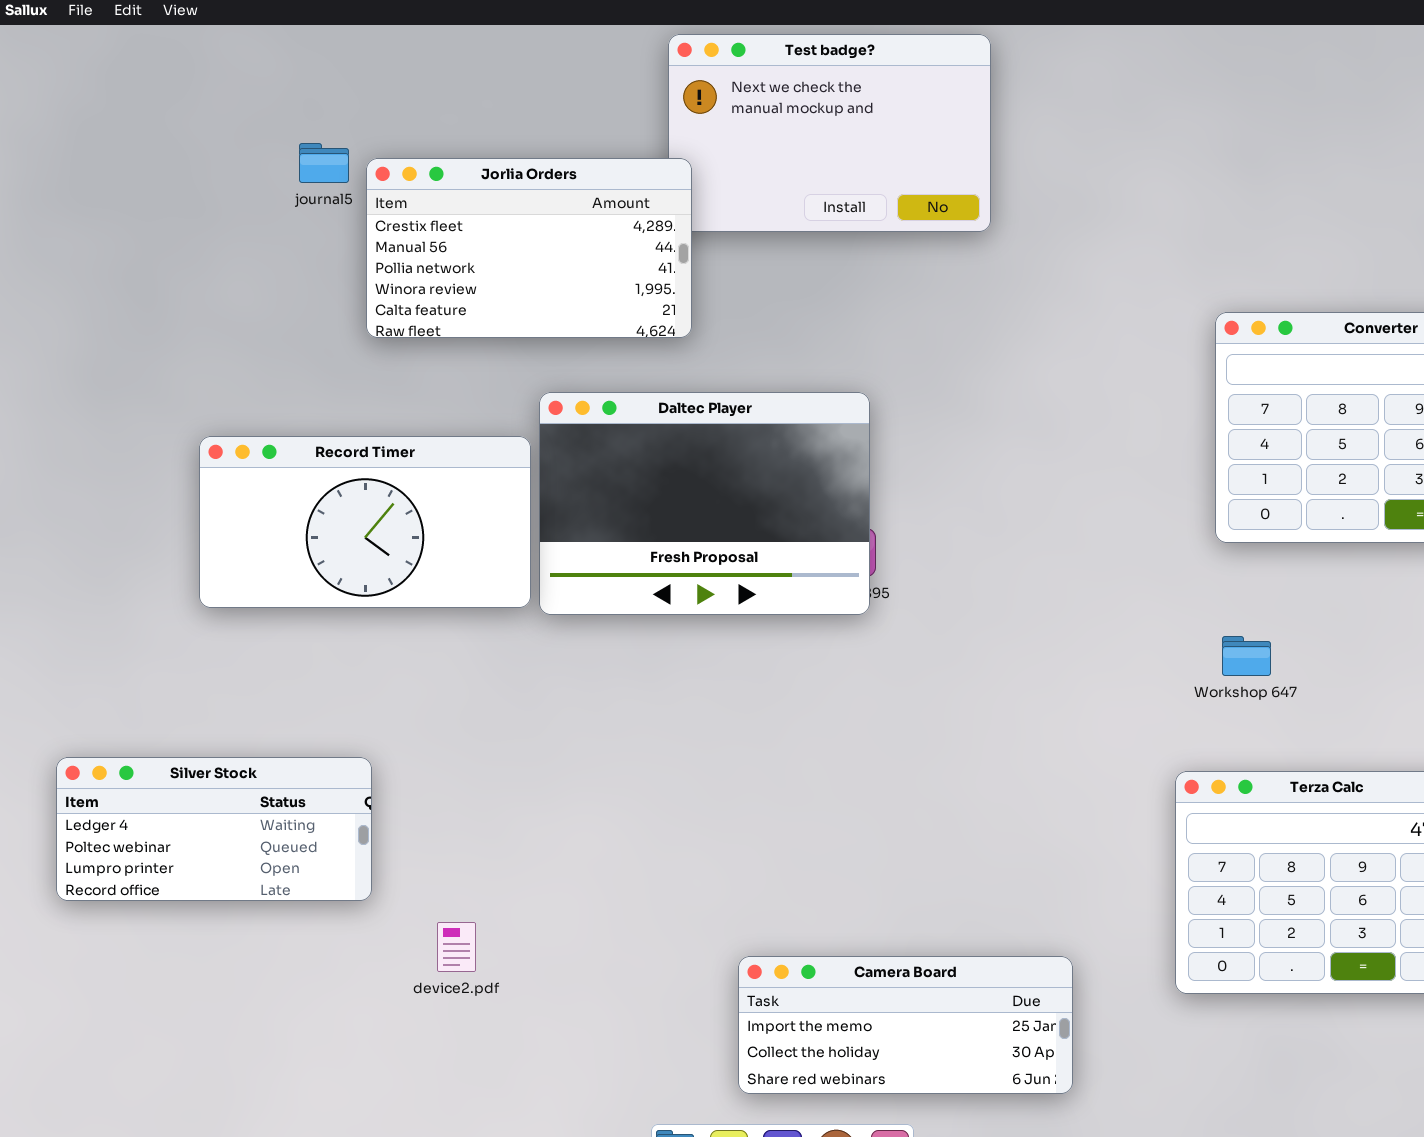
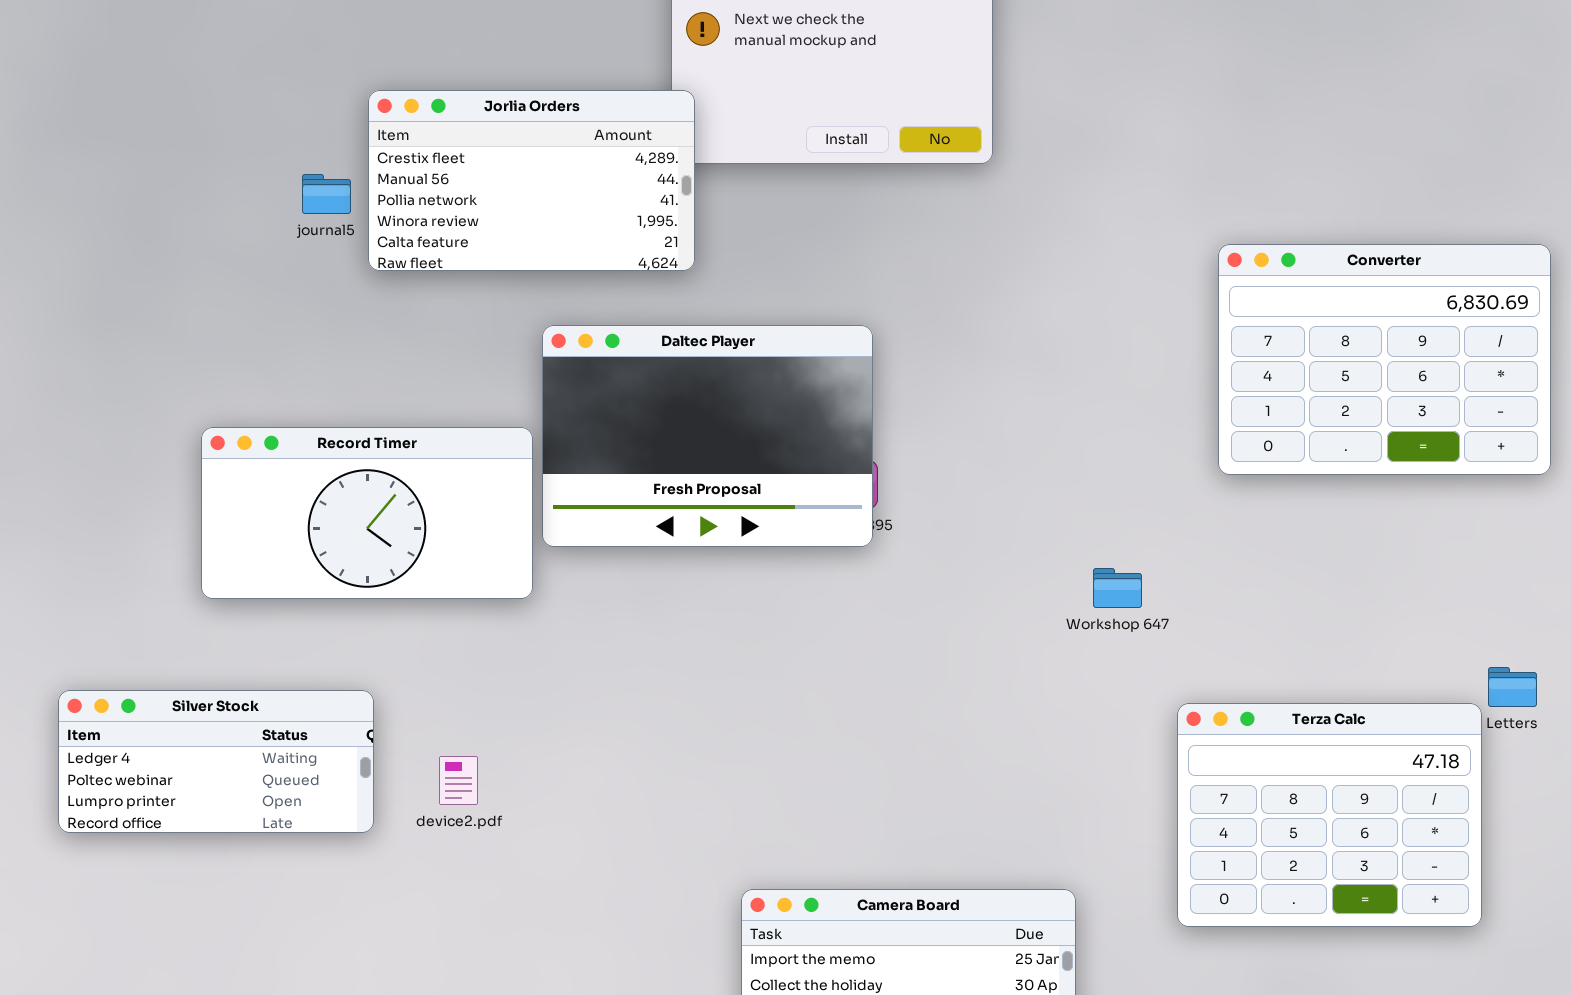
journal5: [299,143,349,183] -> [302,174,351,214], moved
Record Timer: [199,436,531,608] -> [201,427,533,599], moved
Workshop 647: [1222,636,1271,676] -> [1093,568,1142,608], moved
device2.pdf: [437,922,476,972] -> [439,756,478,805], moved

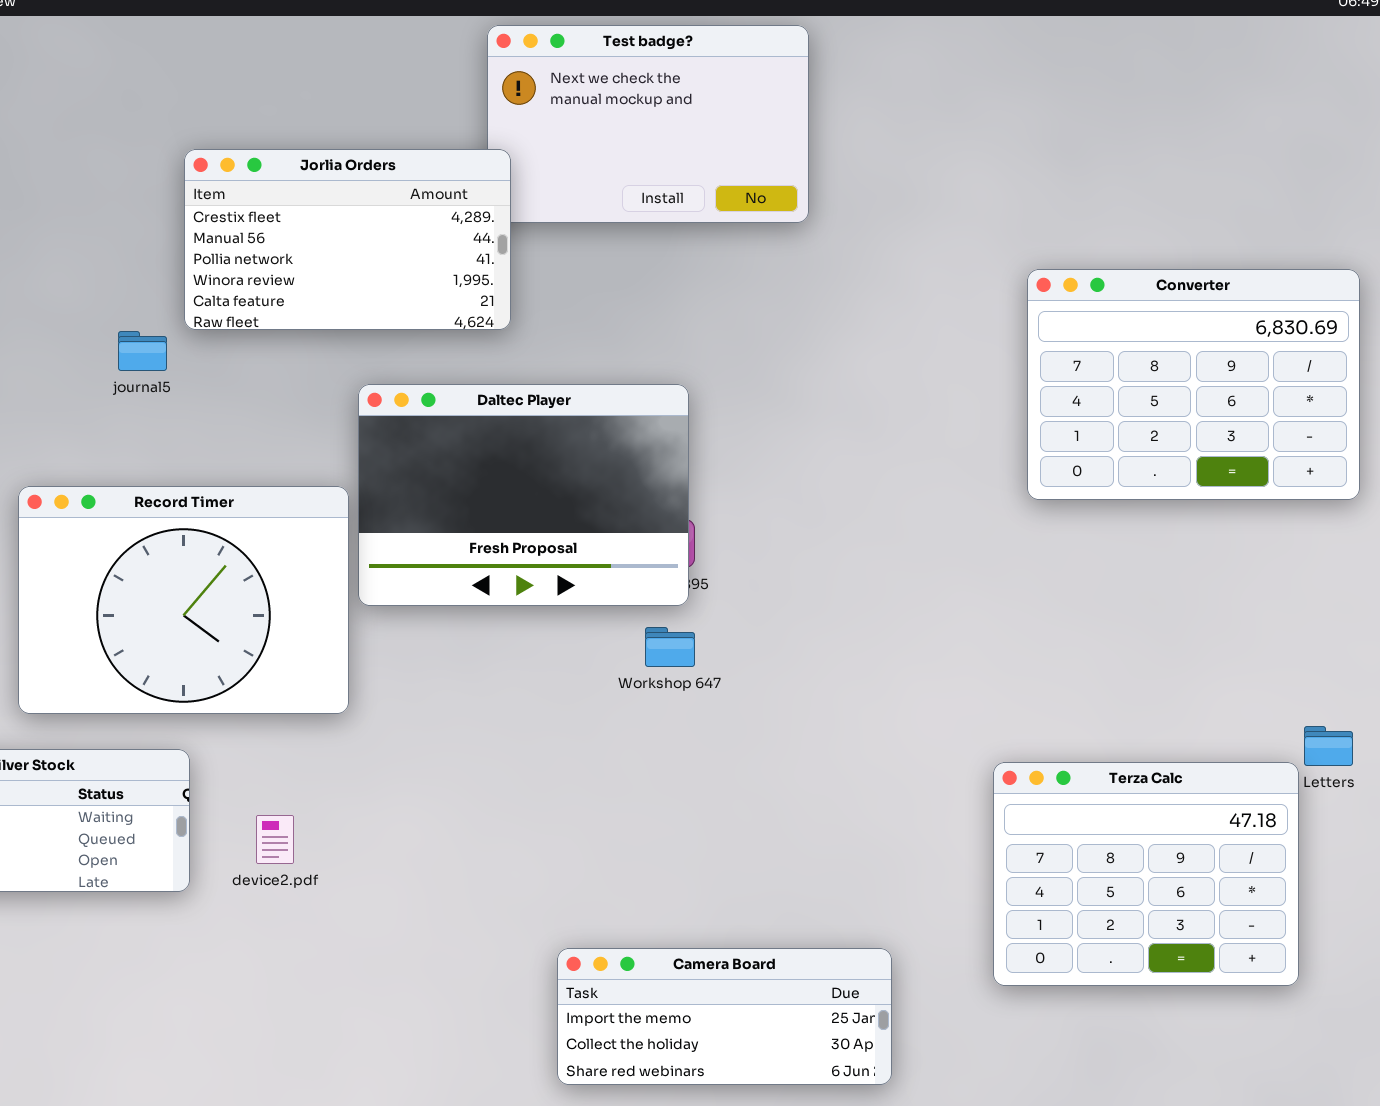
journal5: [302,174,351,214] -> [118,331,167,371], moved
Converter: [1218,244,1551,475] -> [1027,269,1360,500], moved
Record Timer: [201,427,533,599] -> [18,486,349,714], resized
Workshop 647: [1093,568,1142,608] -> [645,627,695,667], moved

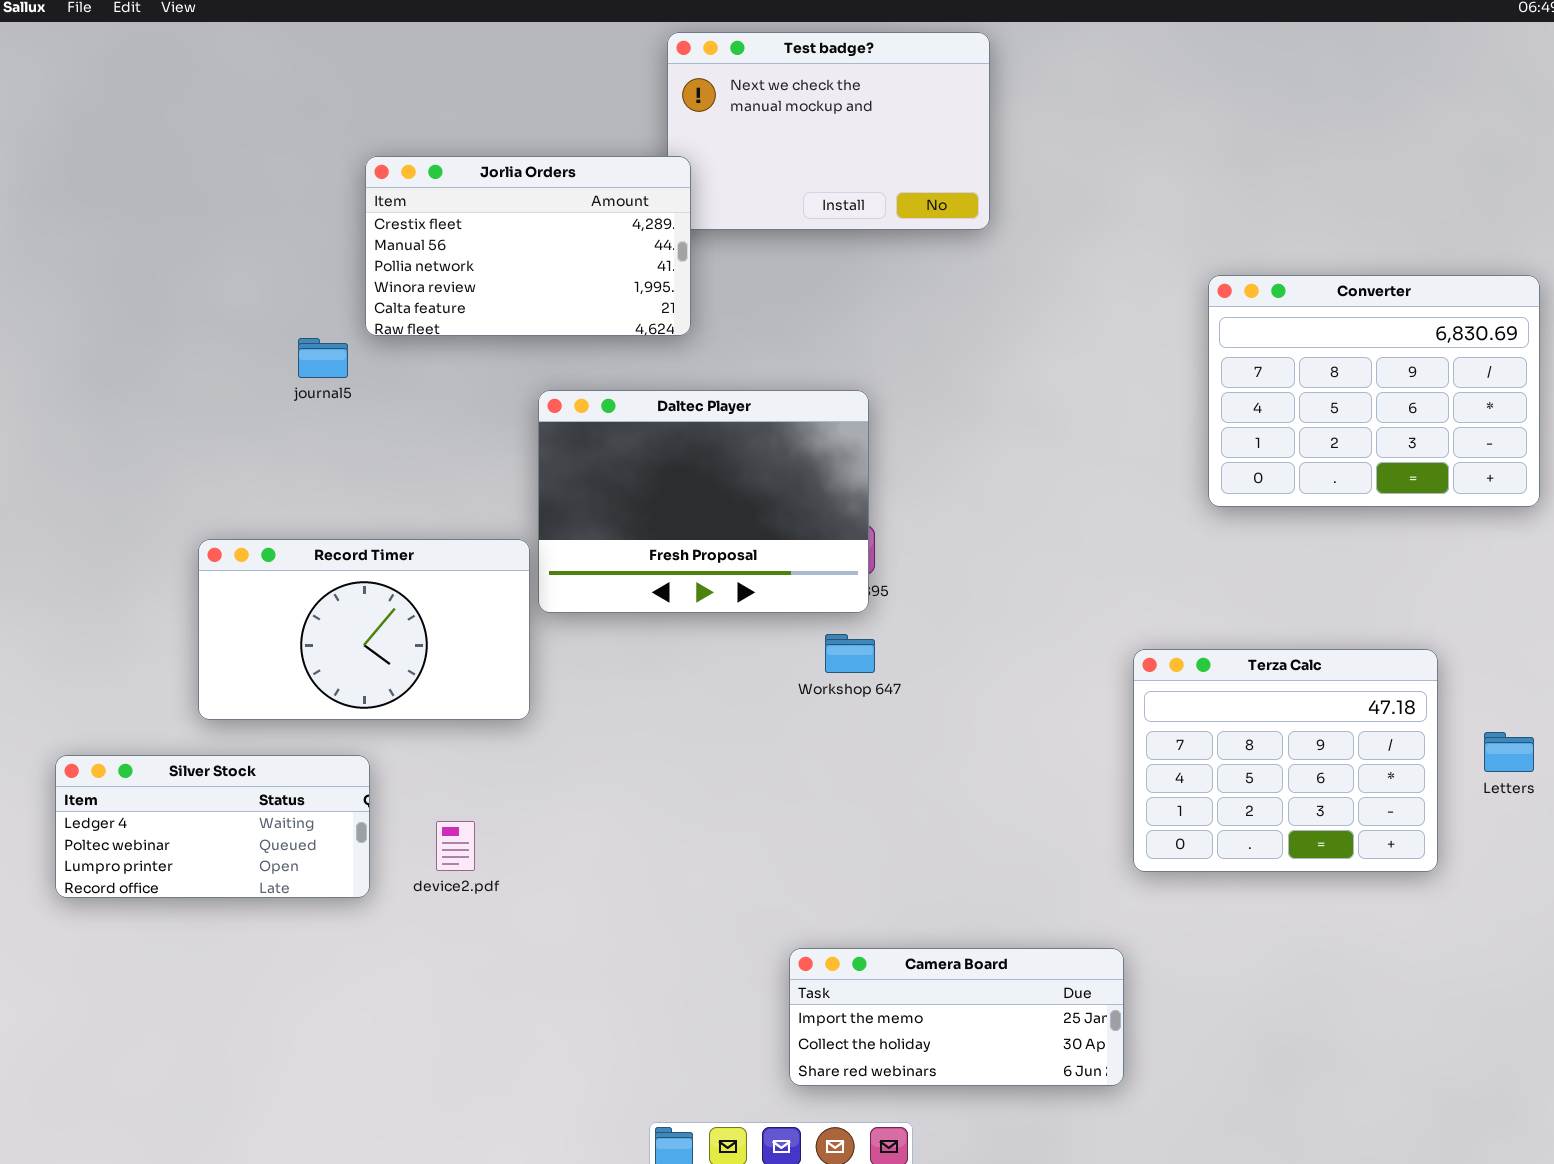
Record Timer: [18,486,349,714] -> [198,539,530,720], resized
Terza Calc: [993,762,1299,986] -> [1133,649,1438,872], moved
Camera Board: [557,948,892,1085] -> [789,948,1124,1086], moved

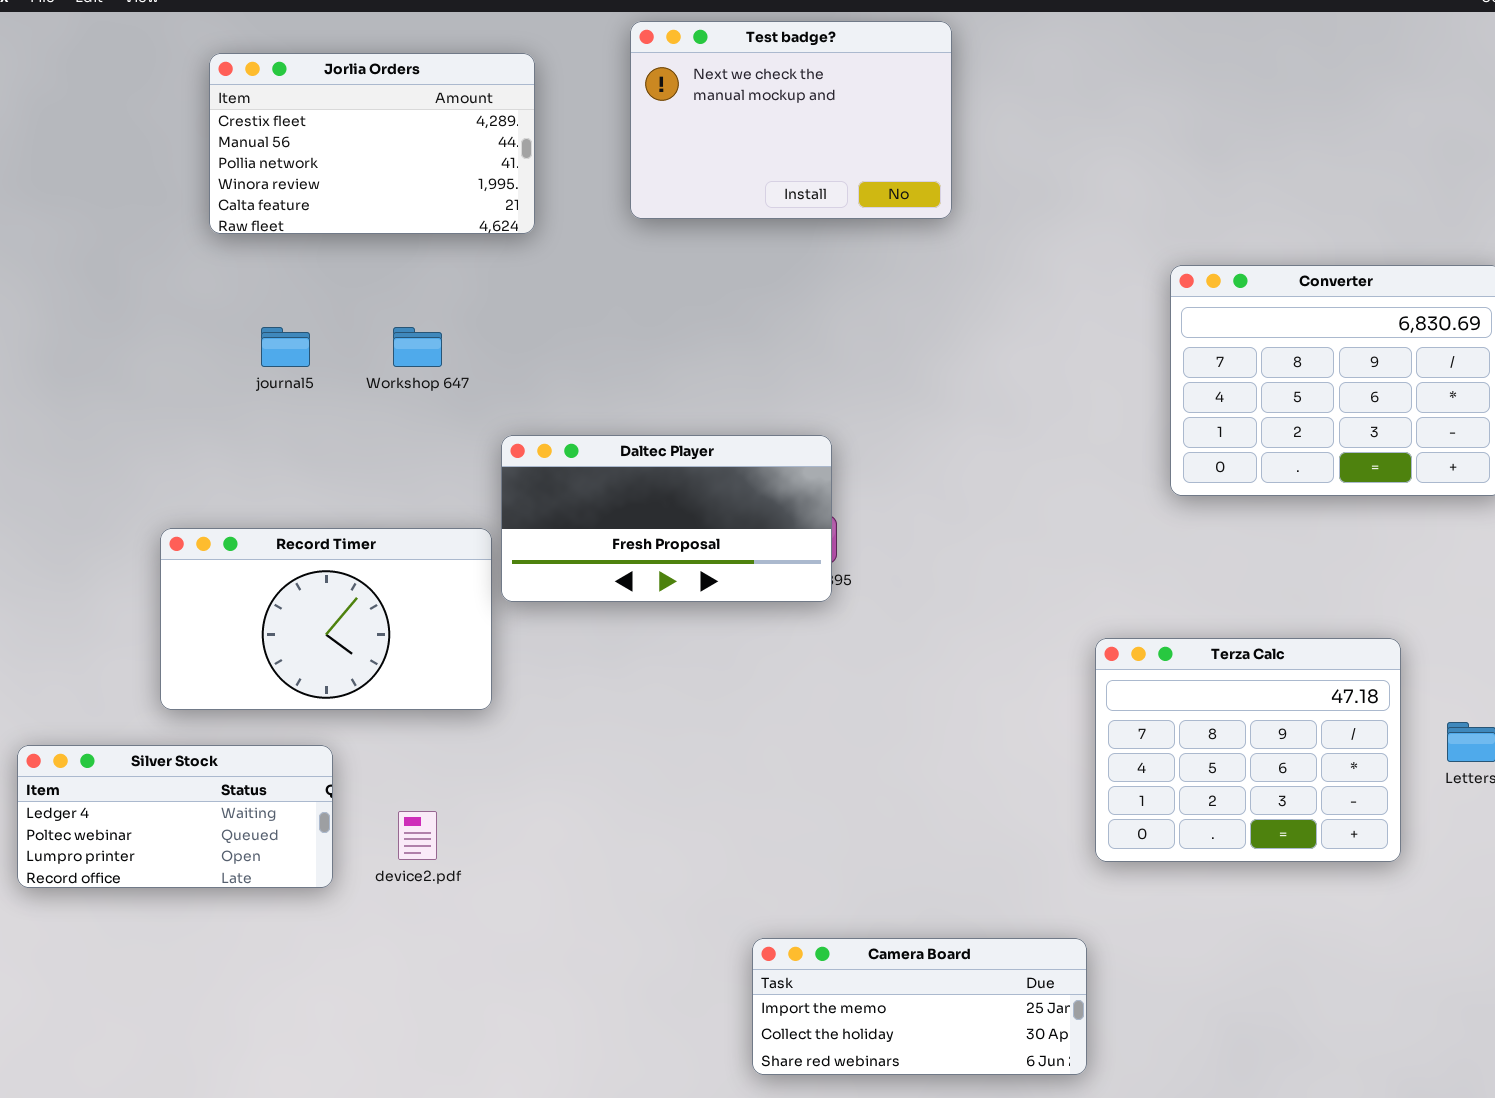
Jorlia Orders: [365,156,691,336] -> [209,53,535,234], moved
Daltec Player: [538,390,869,613] -> [501,435,832,602], resized
Workshop 647: [825,634,875,673] -> [393,327,442,367], moved

